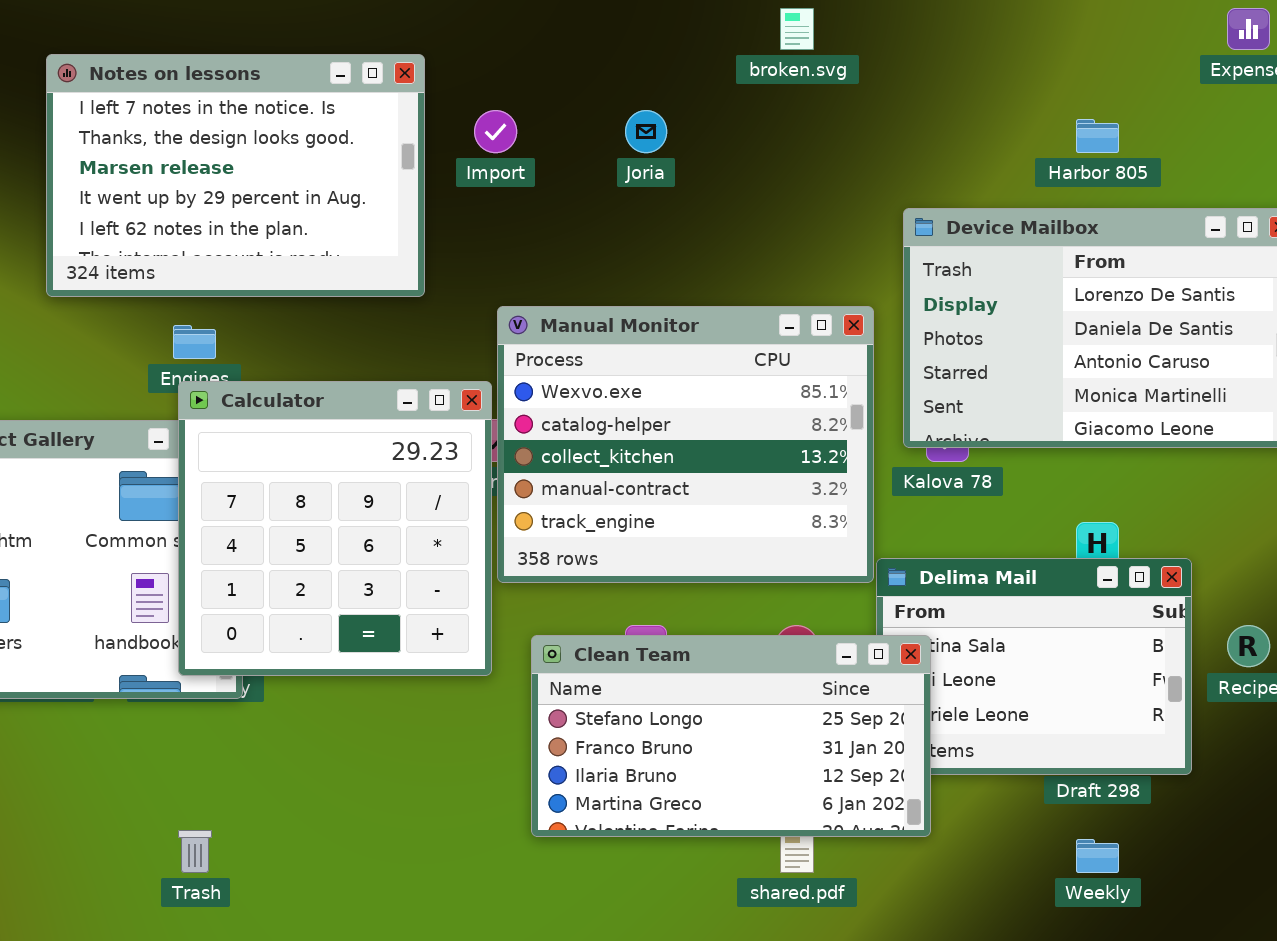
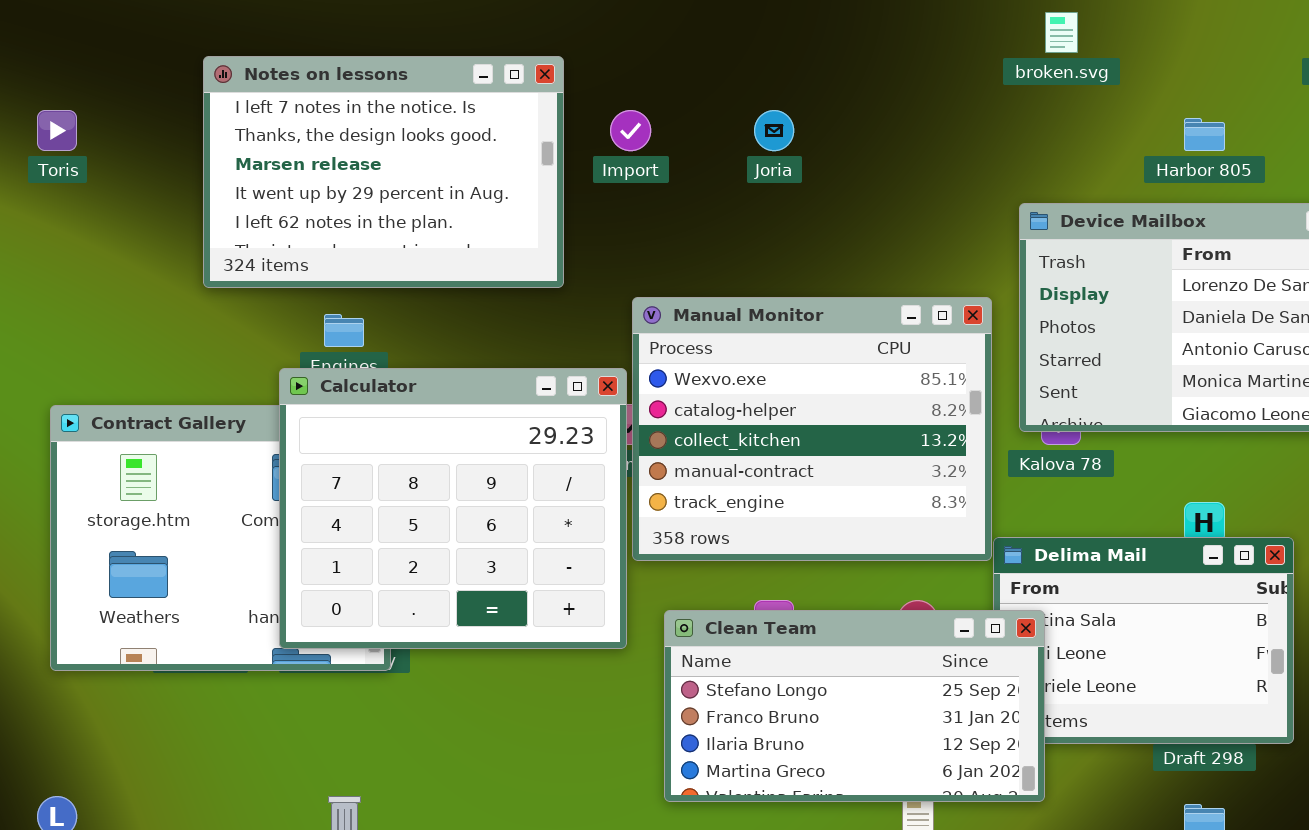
broken.svg: [780,8,814,50] -> [1045,12,1078,53], moved
Calculator: [178,381,492,676] -> [279,368,627,649], resized

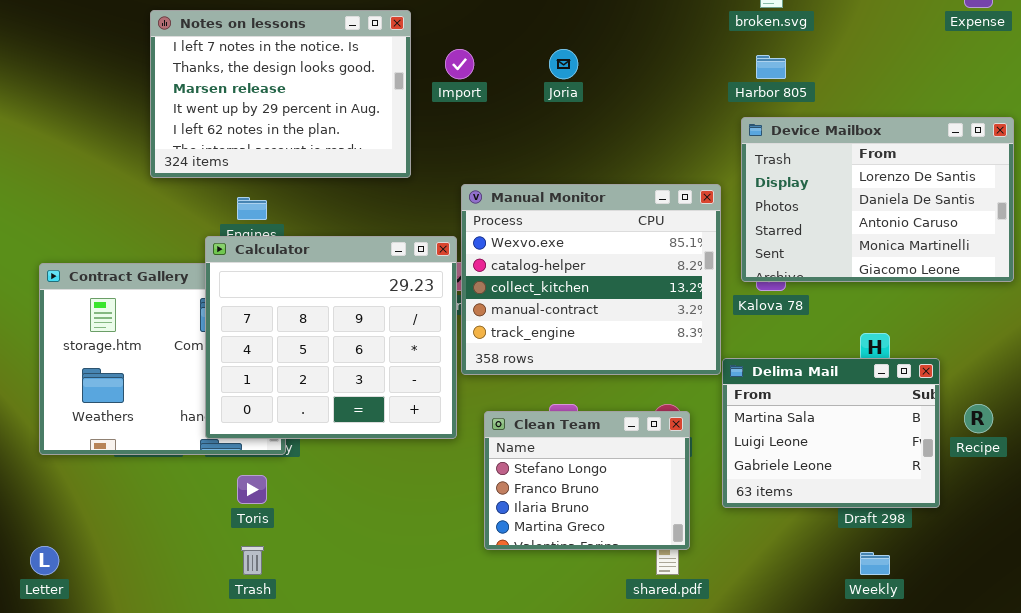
Toris: [37,110,77,151] -> [237,475,267,504], moved
Harbor 805: [1184,118,1225,151] -> [756,55,786,79], moved
Clean Team: [664,610,1045,802] -> [484,411,690,550], resized

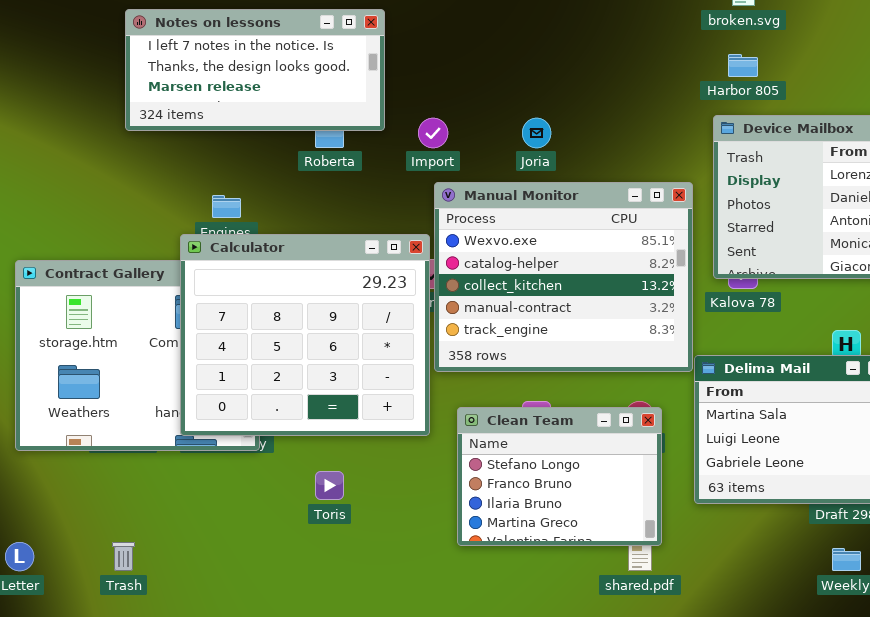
Notes on lessons: [150,10,411,178] -> [125,9,385,131], resized
Import: [445,49,474,79] -> [418,118,448,148], moved
Joria: [549,49,578,79] -> [522,118,551,148], moved
Toris: [237,475,267,504] -> [315,471,344,500], moved
Trash: [241,546,264,575] -> [112,542,135,571], moved

